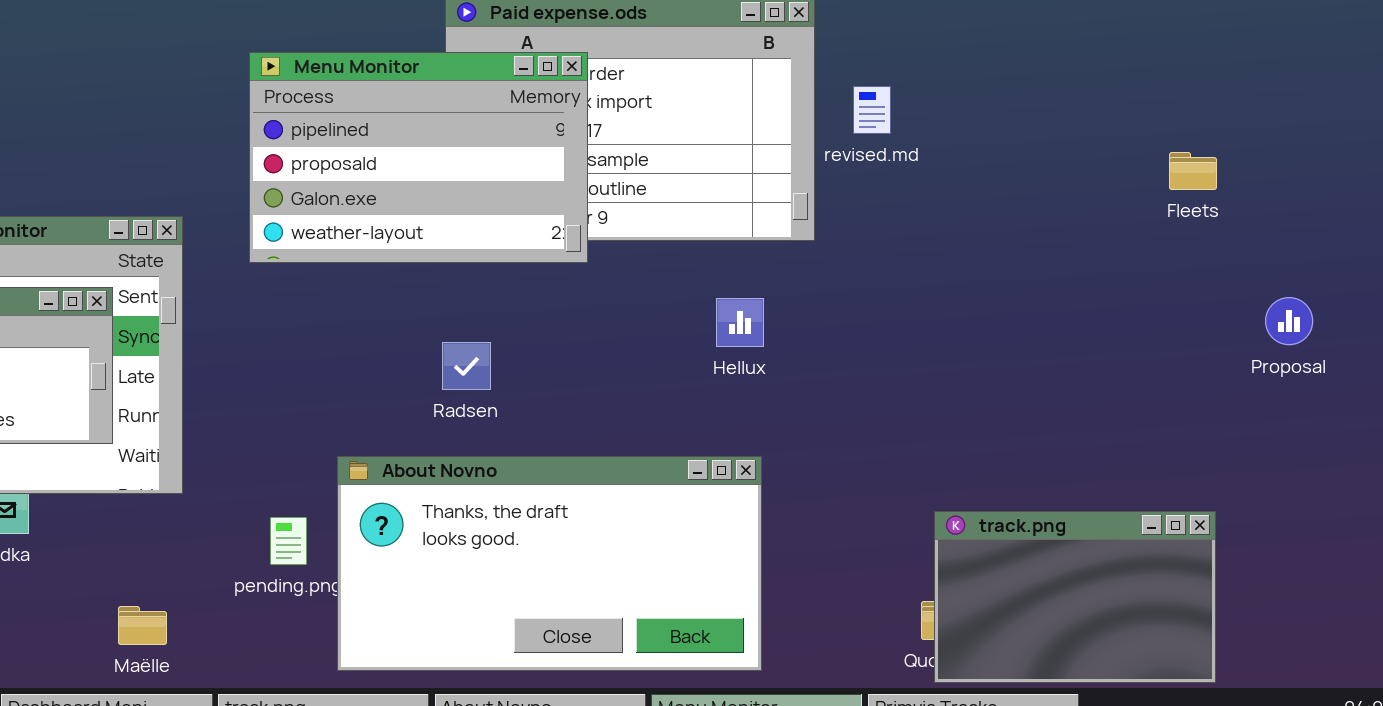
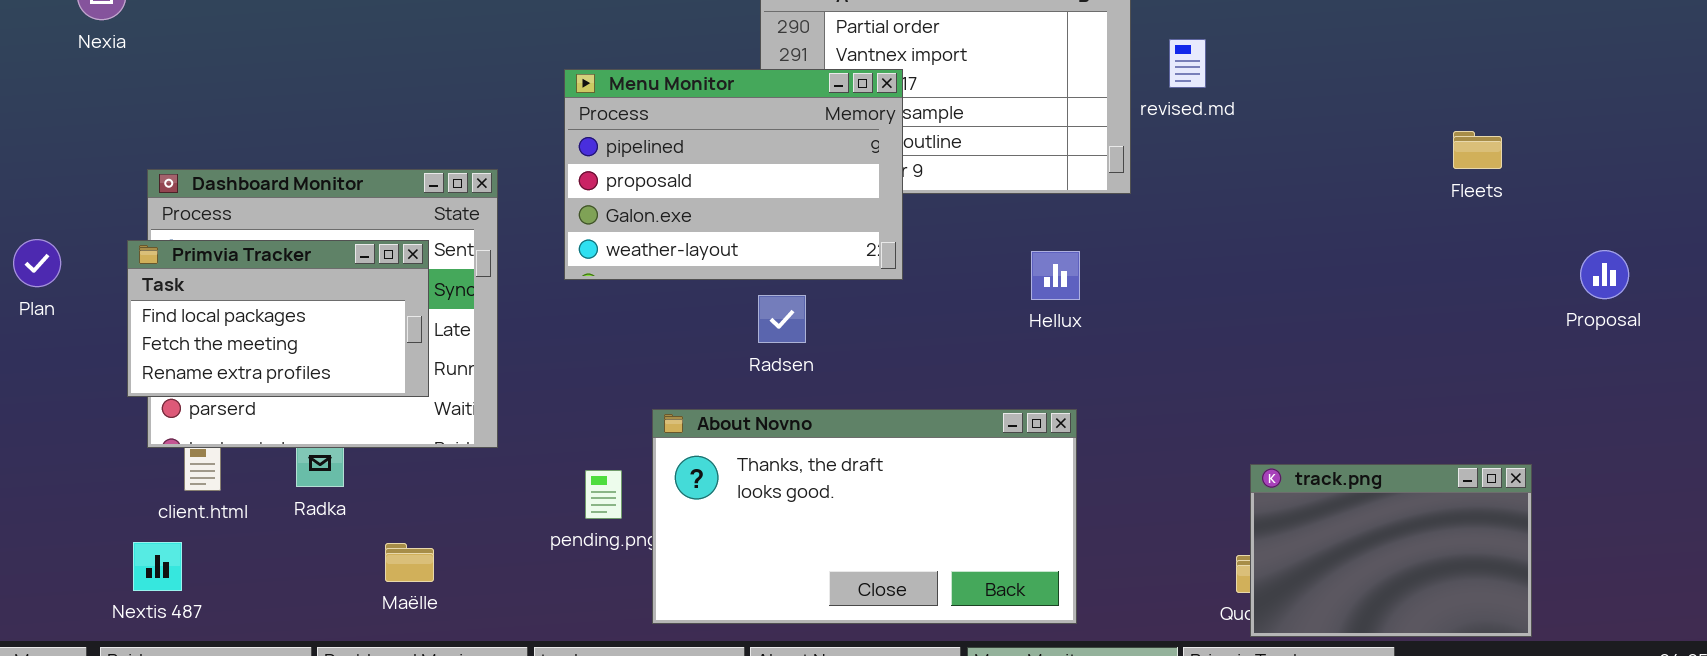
Menu Monitor: [249,52,588,263] -> [564,69,903,280], moved
Fleets: [1169,152,1217,190] -> [1453,131,1502,169], moved
Maëlle: [118,606,167,645] -> [385,543,434,582], moved

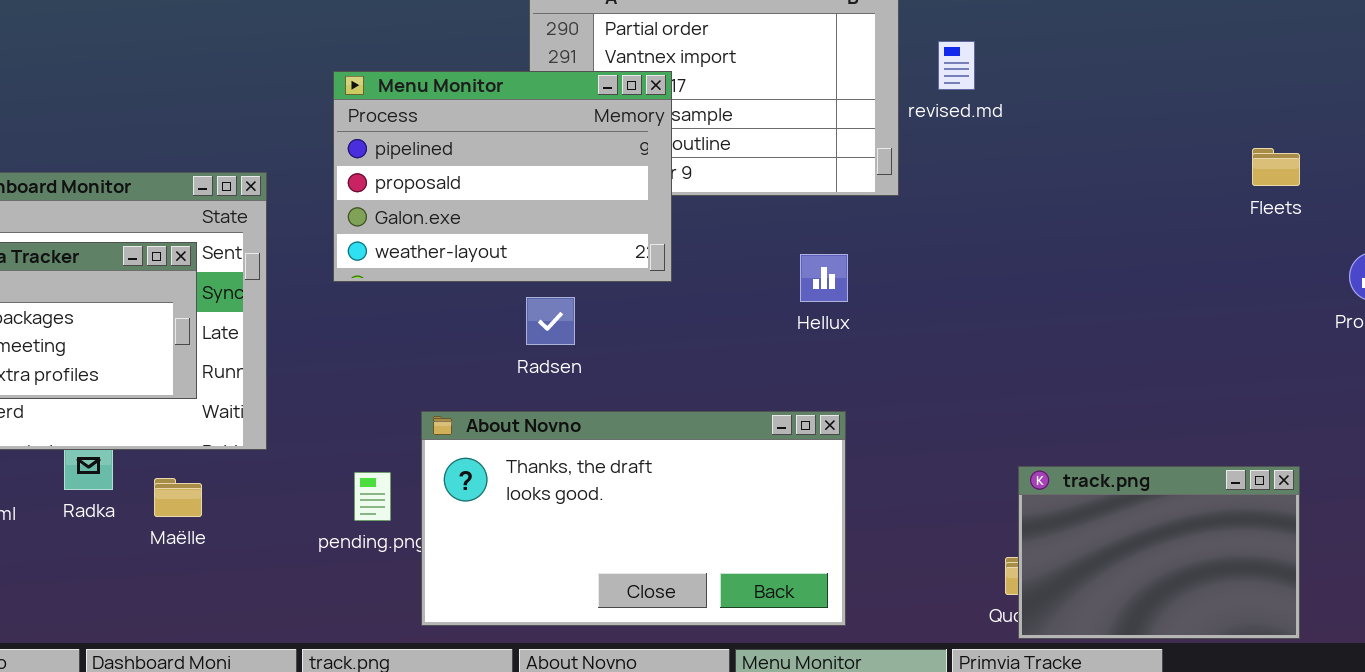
Fleets: [1453,131,1502,169] -> [1252,148,1300,186], moved
Maëlle: [385,543,434,582] -> [154,478,202,517], moved

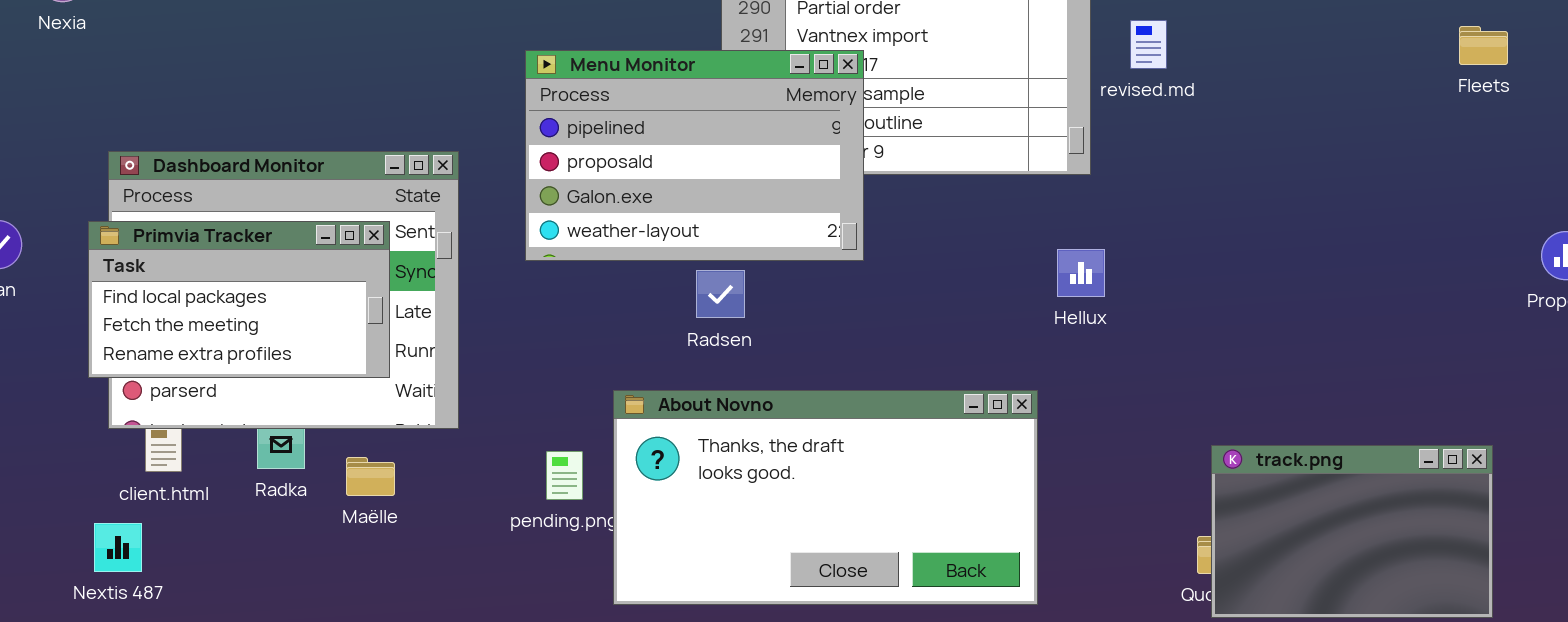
Fleets: [1252,148,1300,186] -> [1459,26,1508,65], moved
Hellux: [800,254,848,302] -> [1057,249,1105,297], moved
Radsen: [526,297,575,345] -> [696,270,745,318], moved

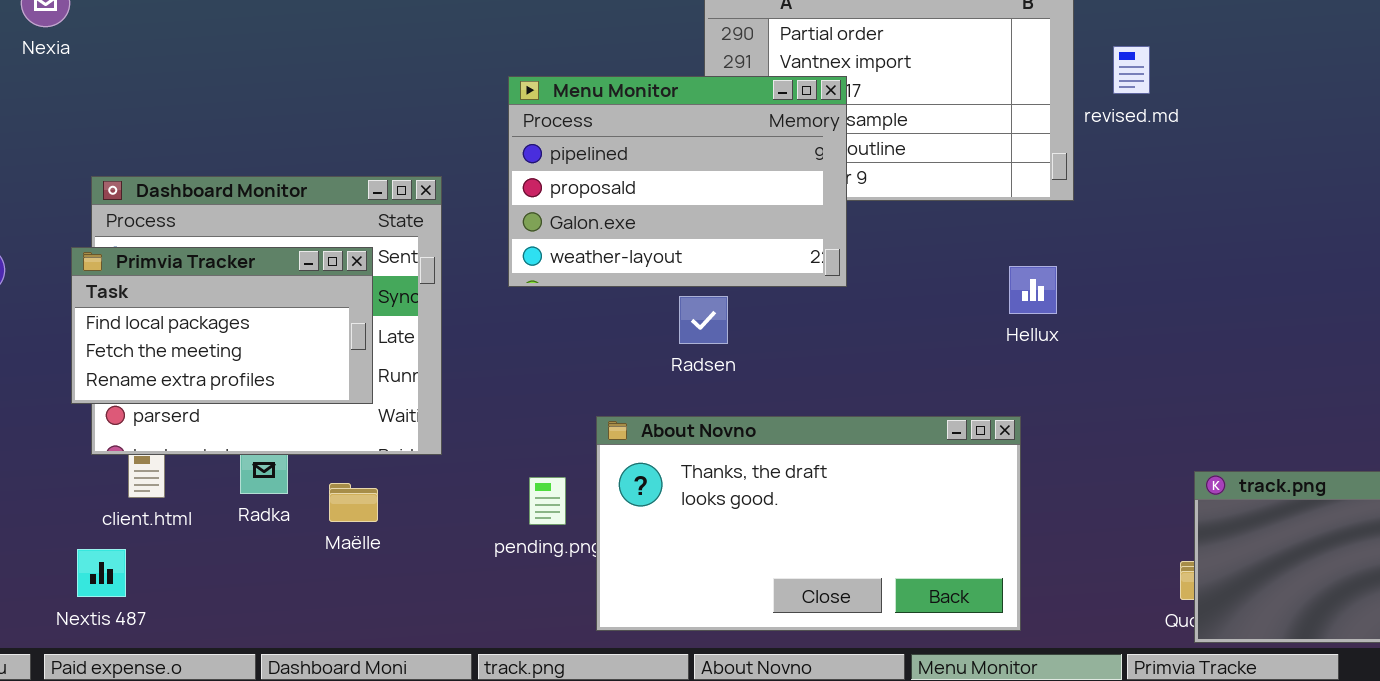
Hellux: [1057,249,1105,297] -> [1009,266,1057,314], moved

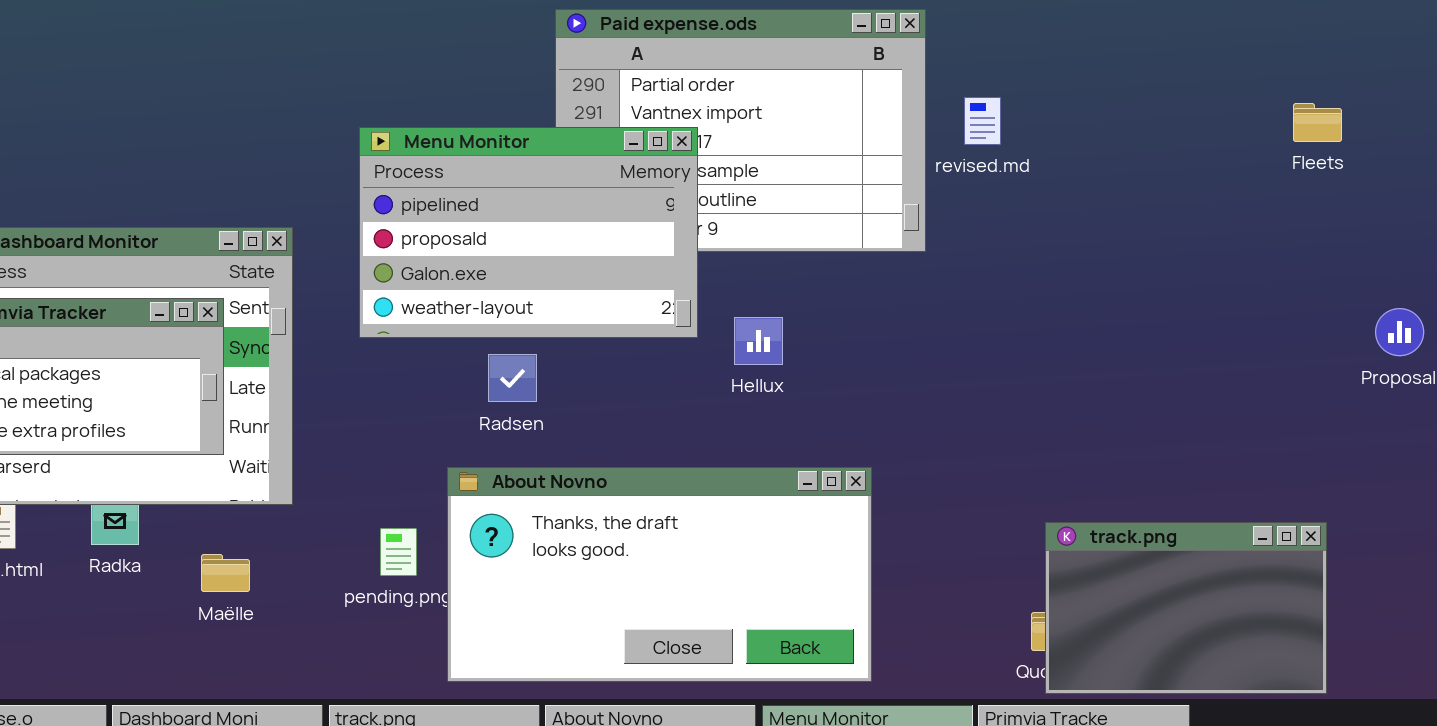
Hellux: [1009,266,1057,314] -> [734,317,783,365], moved
Radsen: [679,296,728,344] -> [488,354,537,402], moved
Maëlle: [329,483,378,522] -> [201,554,250,592], moved

